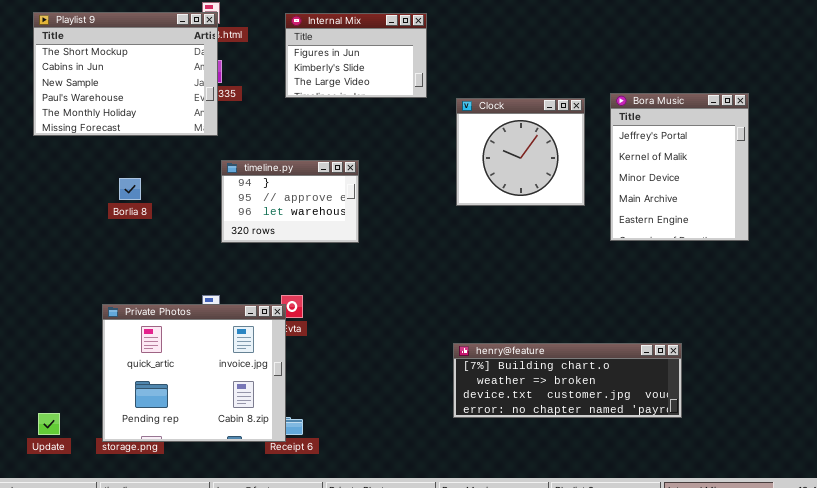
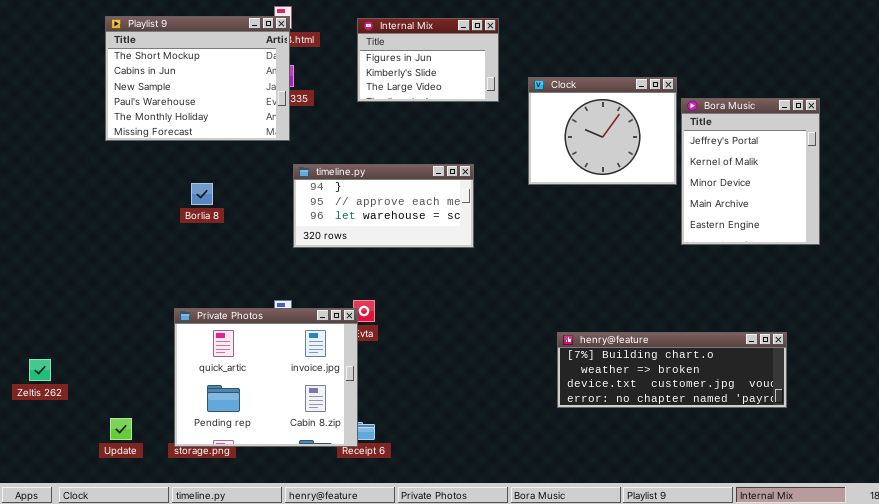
Clock: [456,98,585,206] -> [528,77,677,185], moved, resized
timeline.py: [221,160,359,243] -> [293,164,474,248], resized
henry@feature: [453,343,682,418] -> [557,332,787,408], moved

